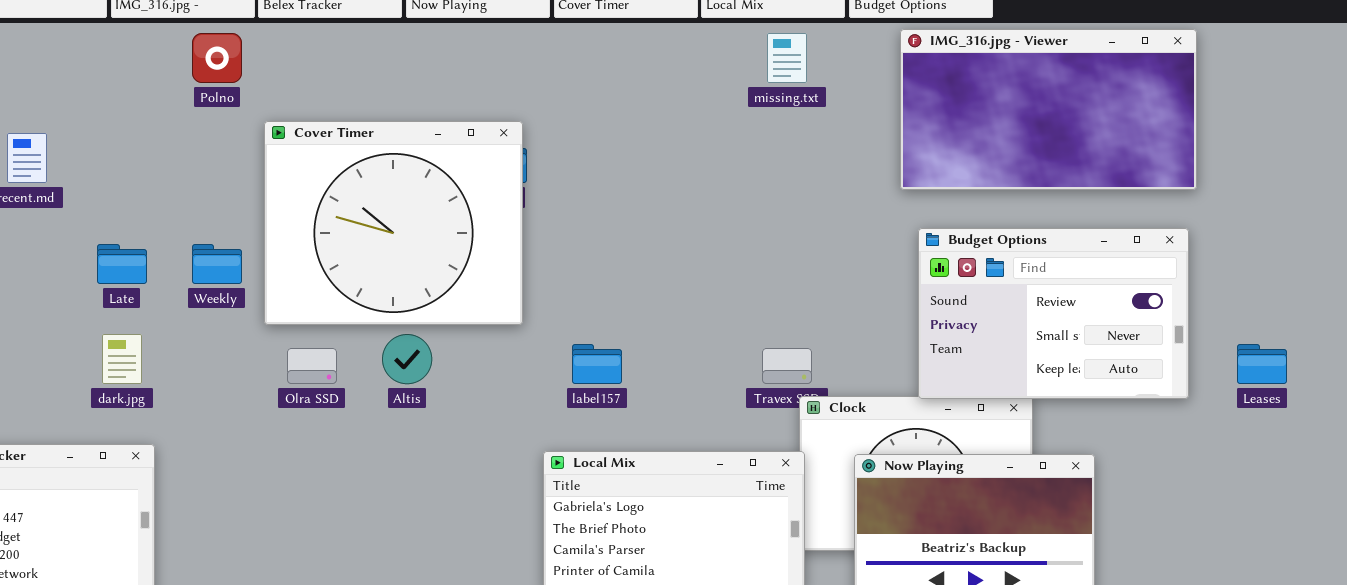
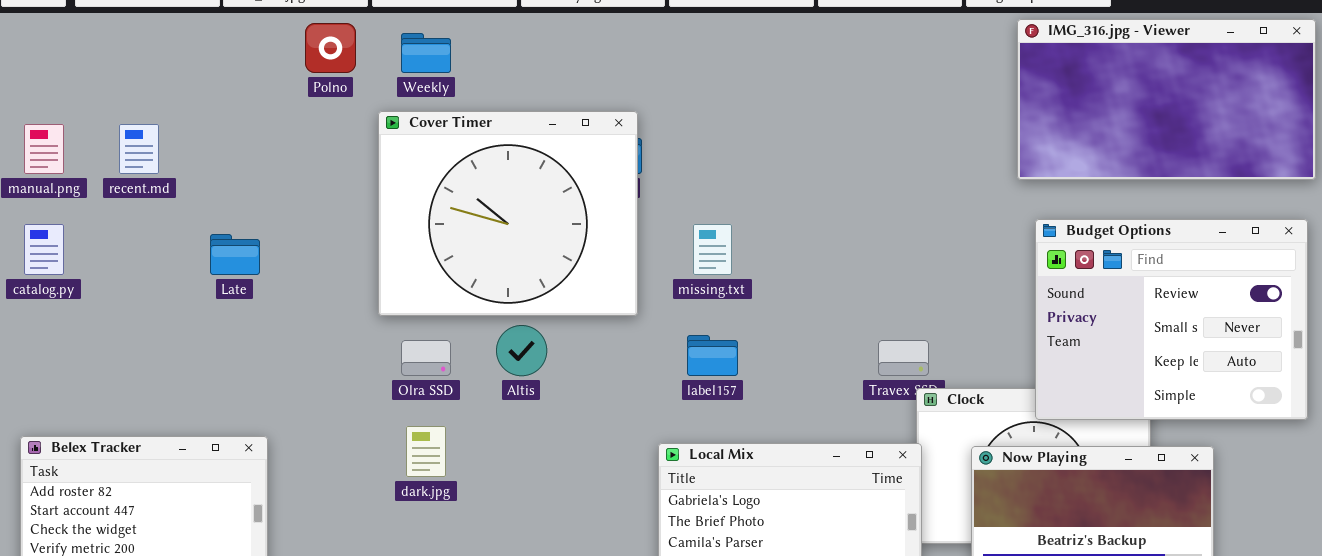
missing.txt: [767,33,807,83] -> [693,224,732,275], moved
Budget Options: [918,228,1189,399] -> [1035,219,1308,420], resized
Weekly: [192,244,242,284] -> [401,33,451,73], moved
dark.jpg: [102,334,142,384] -> [406,426,446,477], moved

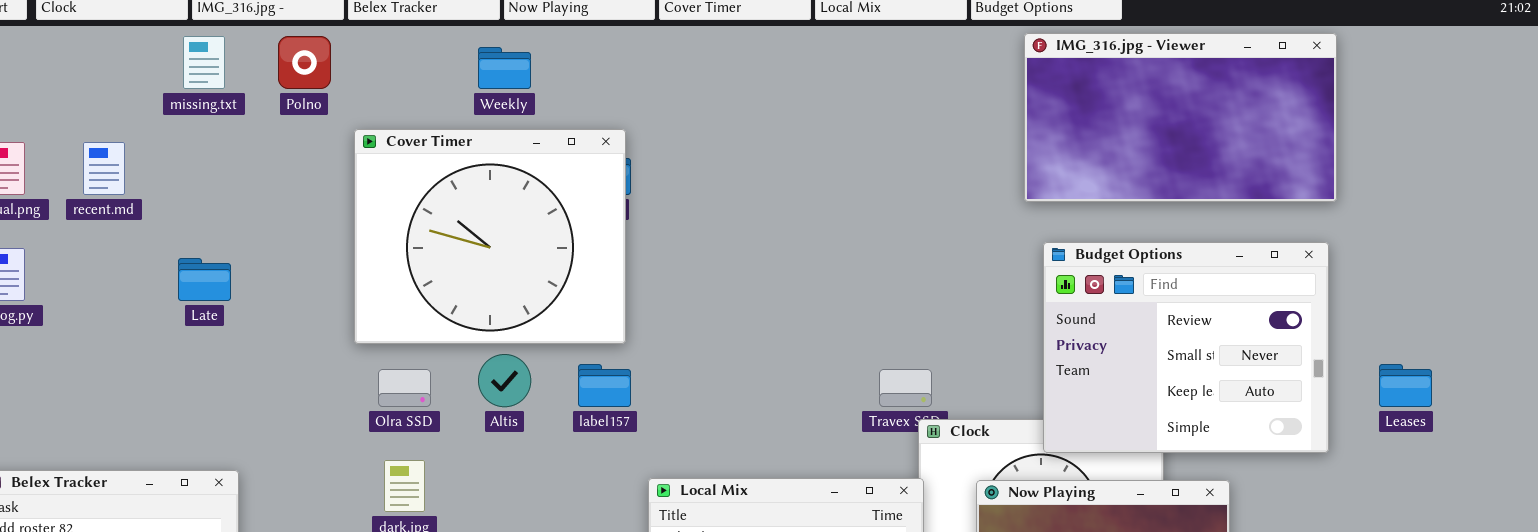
Weekly: [401,33,451,73] -> [478,47,531,89], moved
missing.txt: [693,224,732,275] -> [183,36,225,89], moved
label157: [687,335,738,376] -> [578,364,631,407], moved

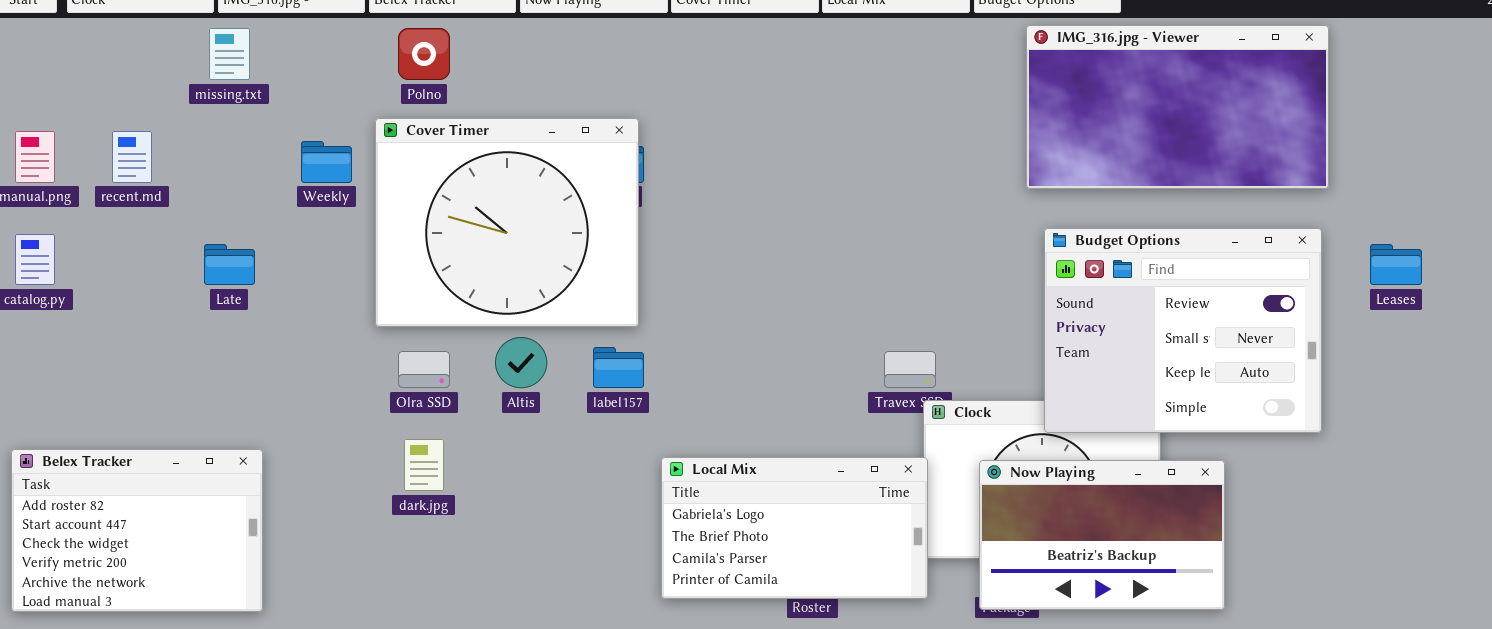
Polno: [278,36,331,89] -> [398,28,450,80], moved
Weekly: [478,47,531,89] -> [301,141,352,183], moved
Leases: [1379,364,1432,407] -> [1370,244,1422,285], moved

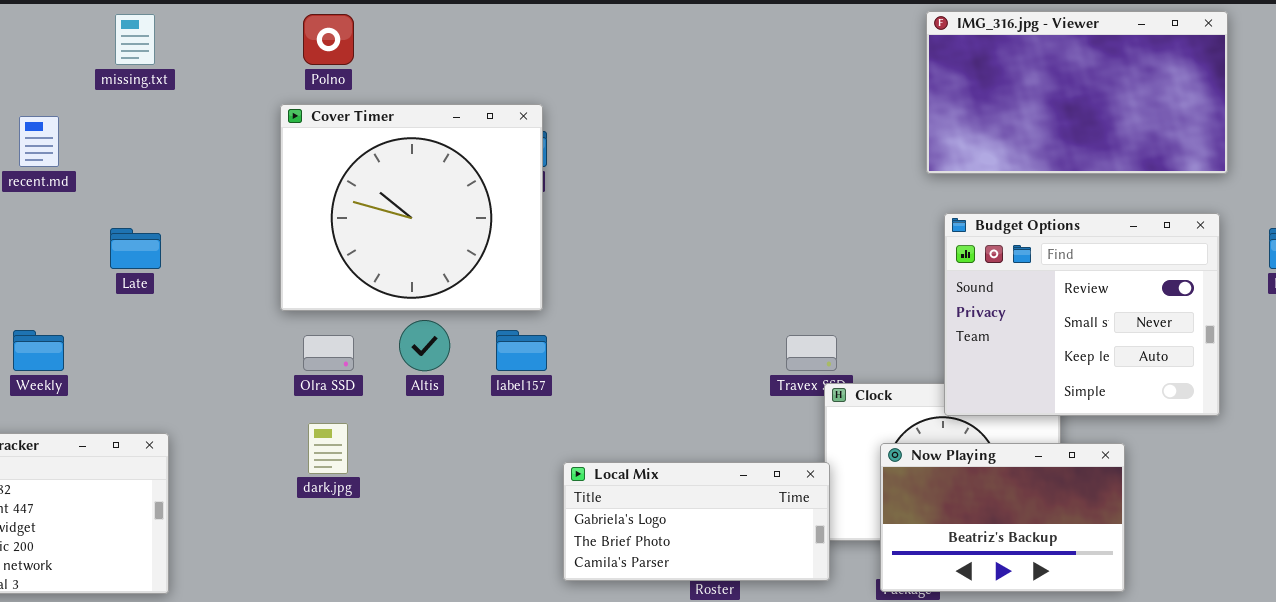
Weekly: [301,141,352,183] -> [13,330,64,371], moved
Local Mix: [661,457,928,599] -> [563,462,830,581], resized

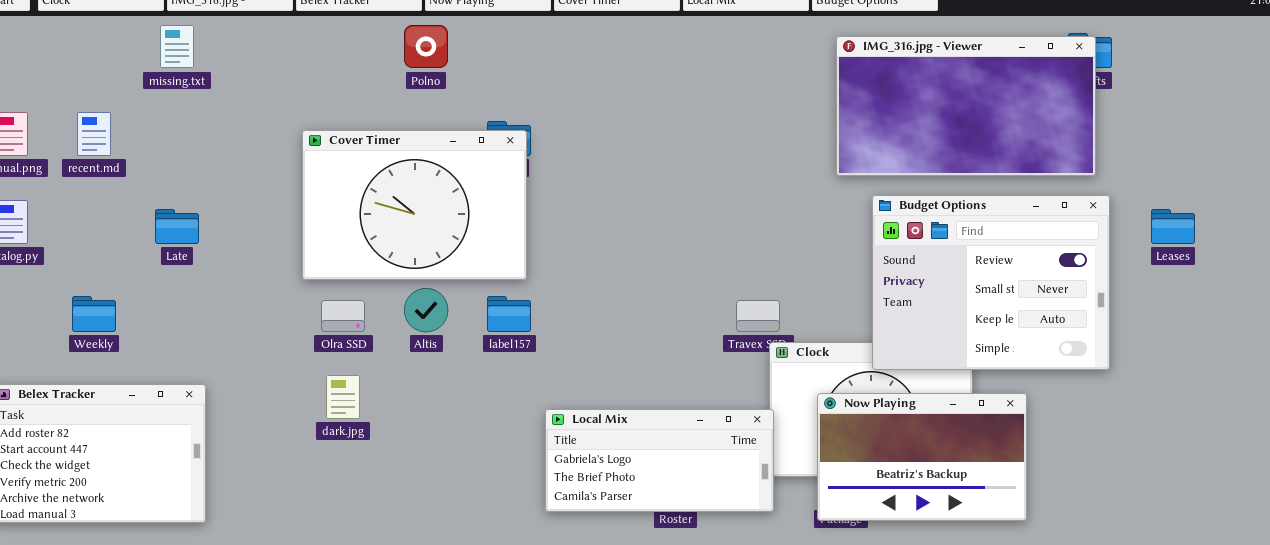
IMG_316.jpg - Viewer: [926,11,1228,174] -> [836,36,1096,176], moved
Polno: [303,14,354,65] -> [404,25,448,68], moved
Cover Timer: [280,104,543,311] -> [302,130,527,280], resized

